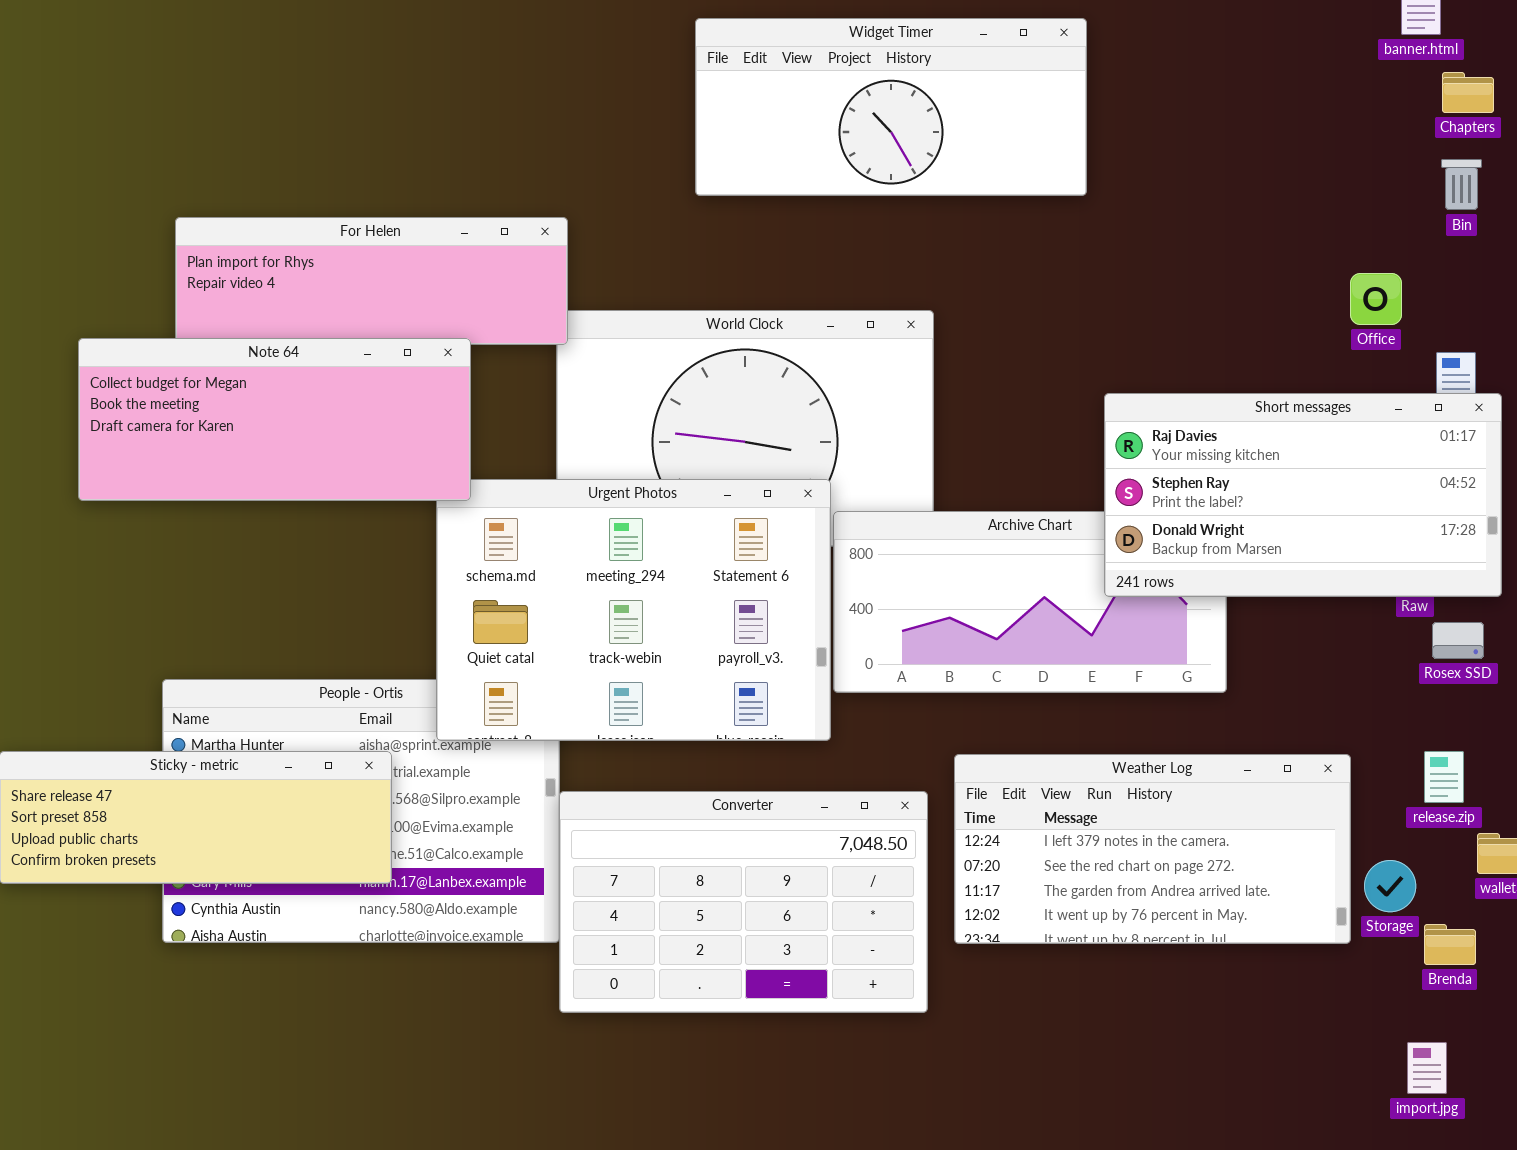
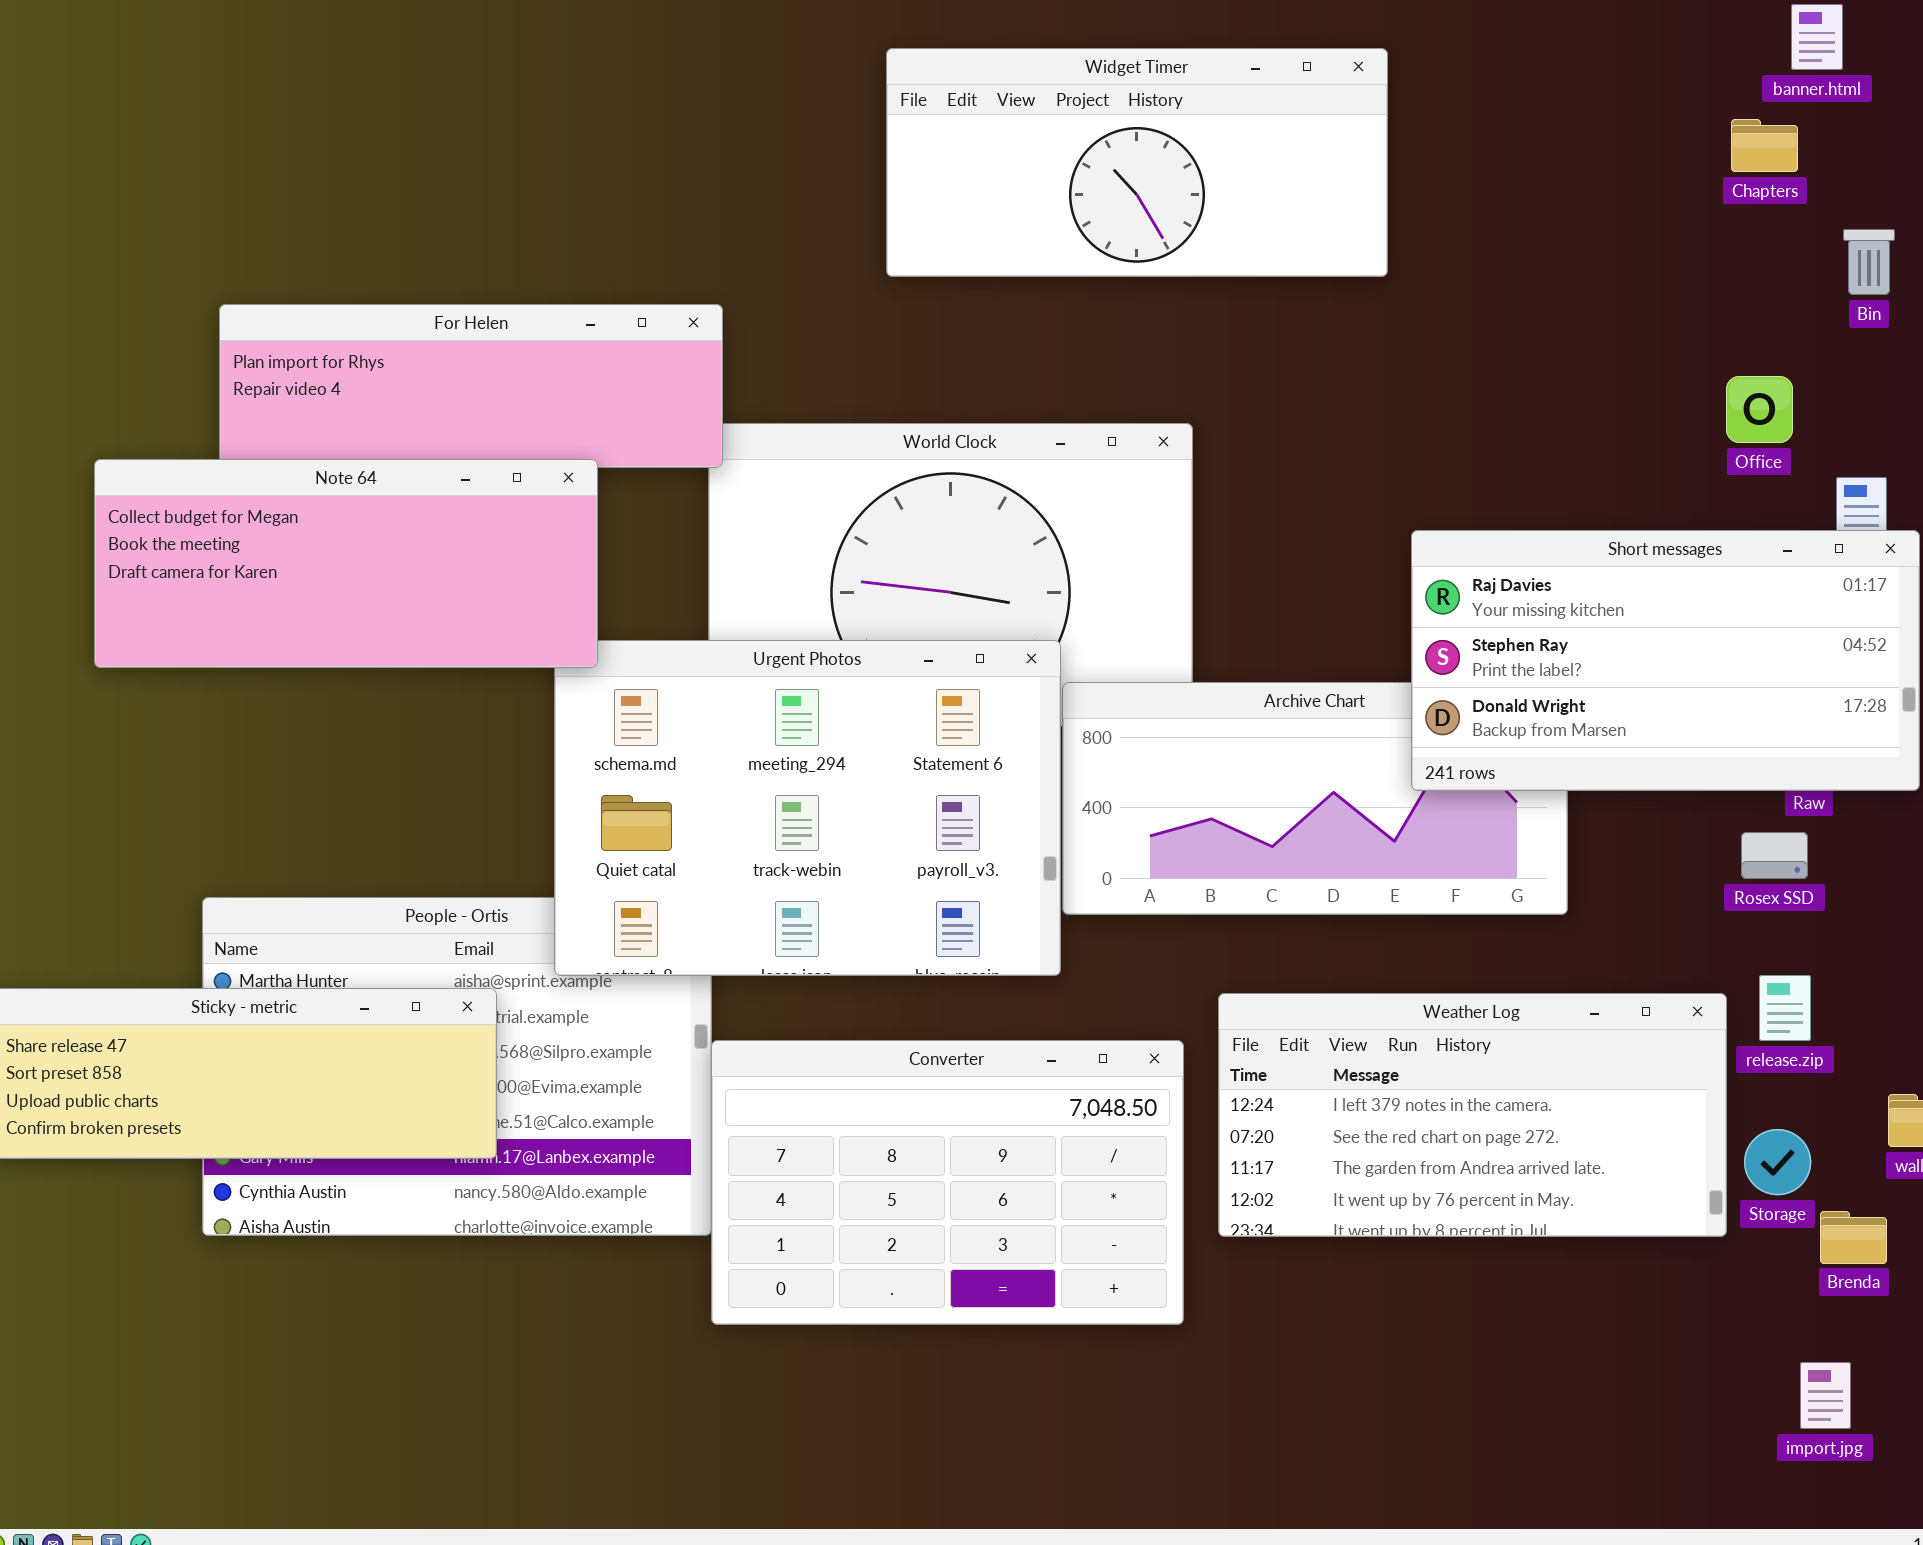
Chapters: [1442,72,1494,113] -> [1731,119,1798,172], moved
Rosex SSD: [1432,622,1484,659] -> [1741,832,1808,879], moved
release.zip: [1424,751,1464,803] -> [1759,975,1811,1041], moved

